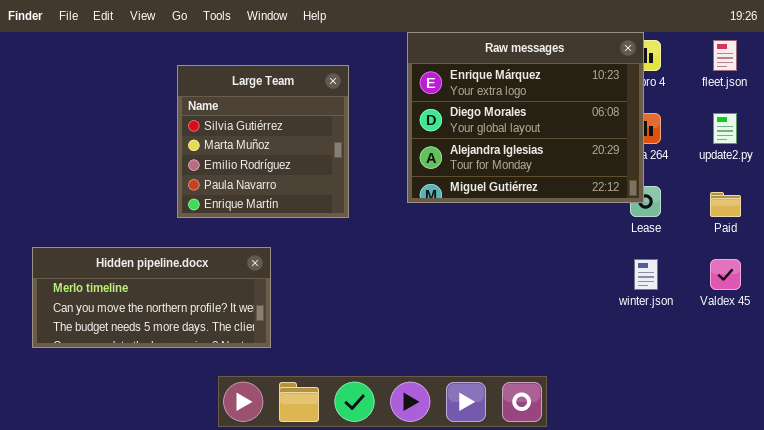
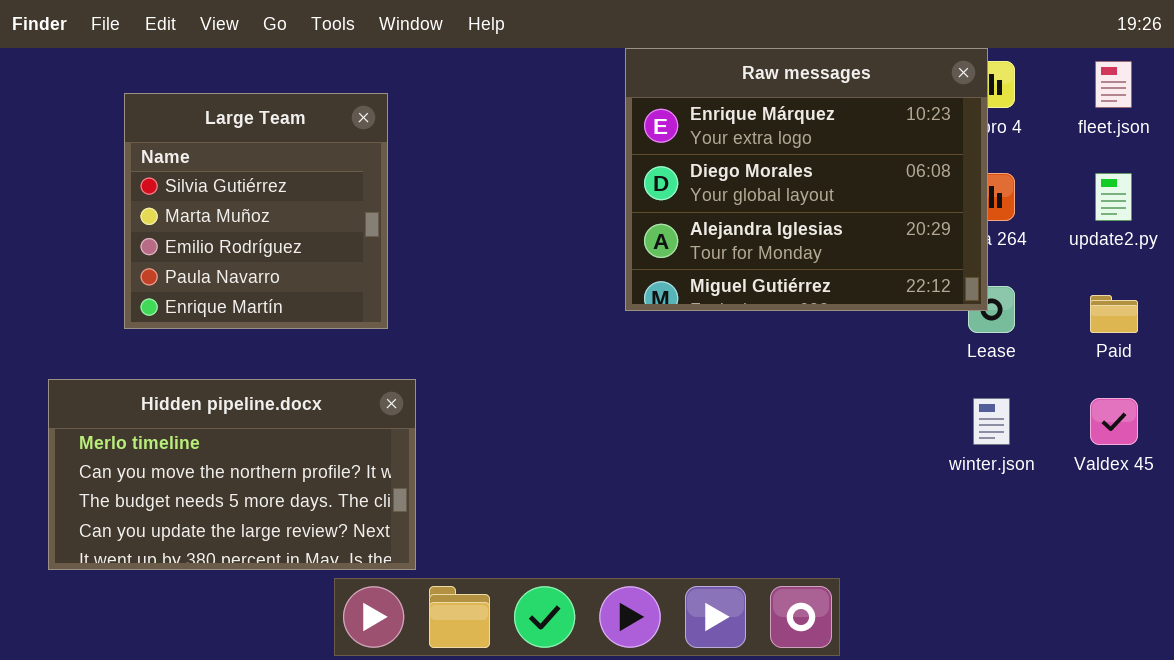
Large Team: [177,65,349,218] -> [124,93,388,329], moved
Hidden pipeline.docx: [32,247,271,348] -> [48,379,416,570], resized

